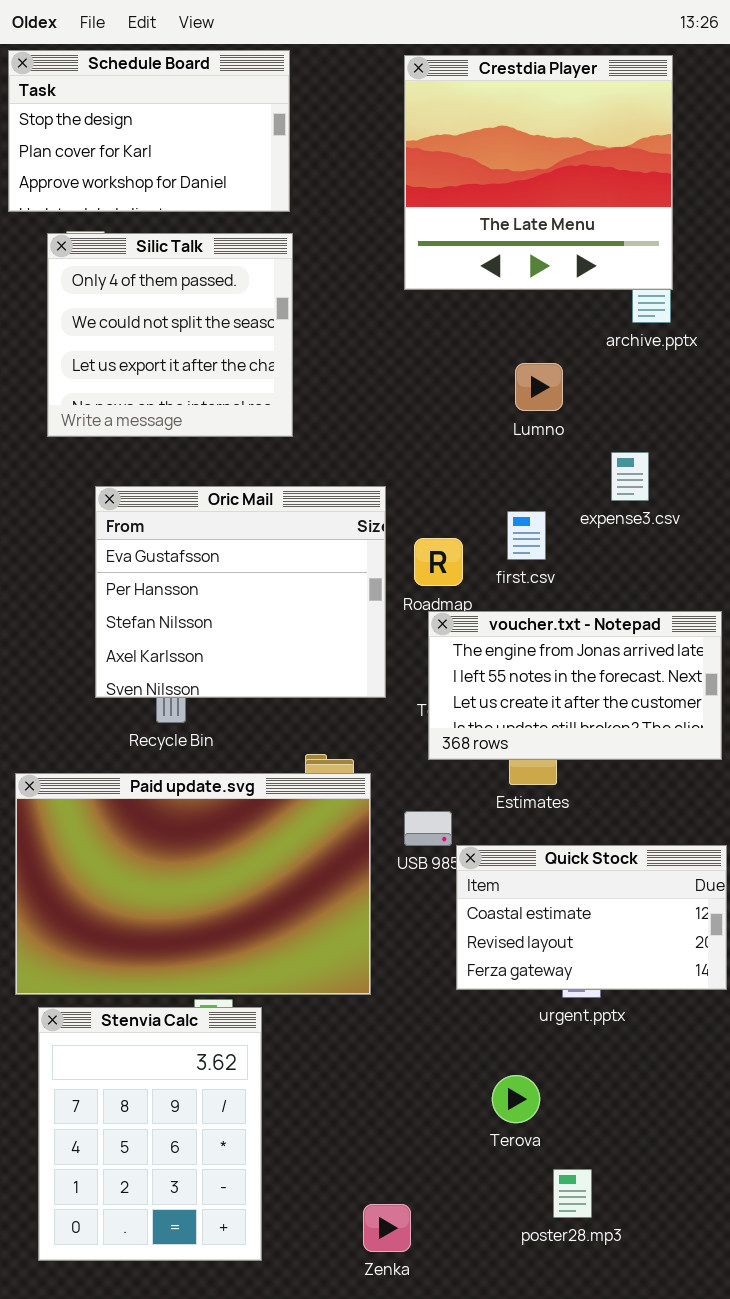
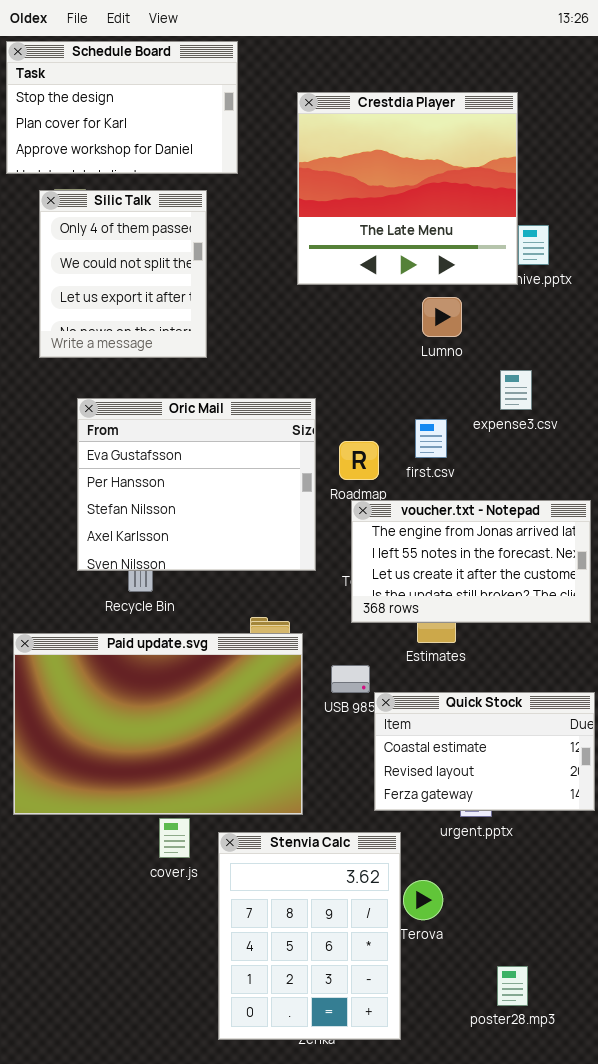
Crestdia Player: [404,55,673,290] -> [297,92,518,285], moved
Silic Talk: [47,233,293,437] -> [39,190,207,358], resized
Stenvia Calc: [38,1007,262,1261] -> [218,832,401,1040], moved
poster28.mp3: [553,1169,592,1218] -> [497,966,528,1006], moved

